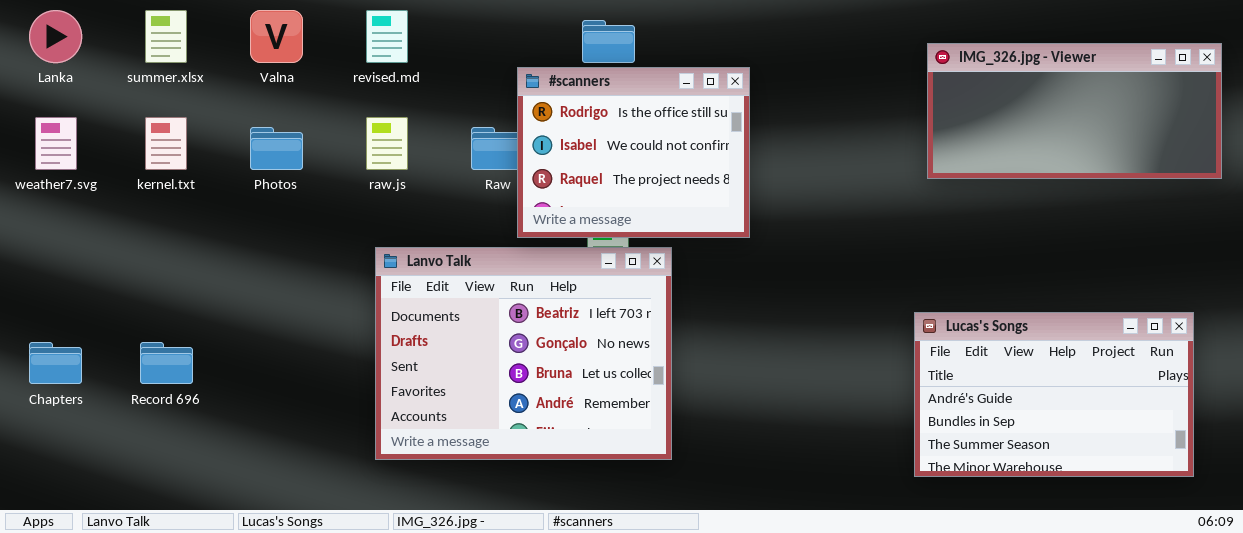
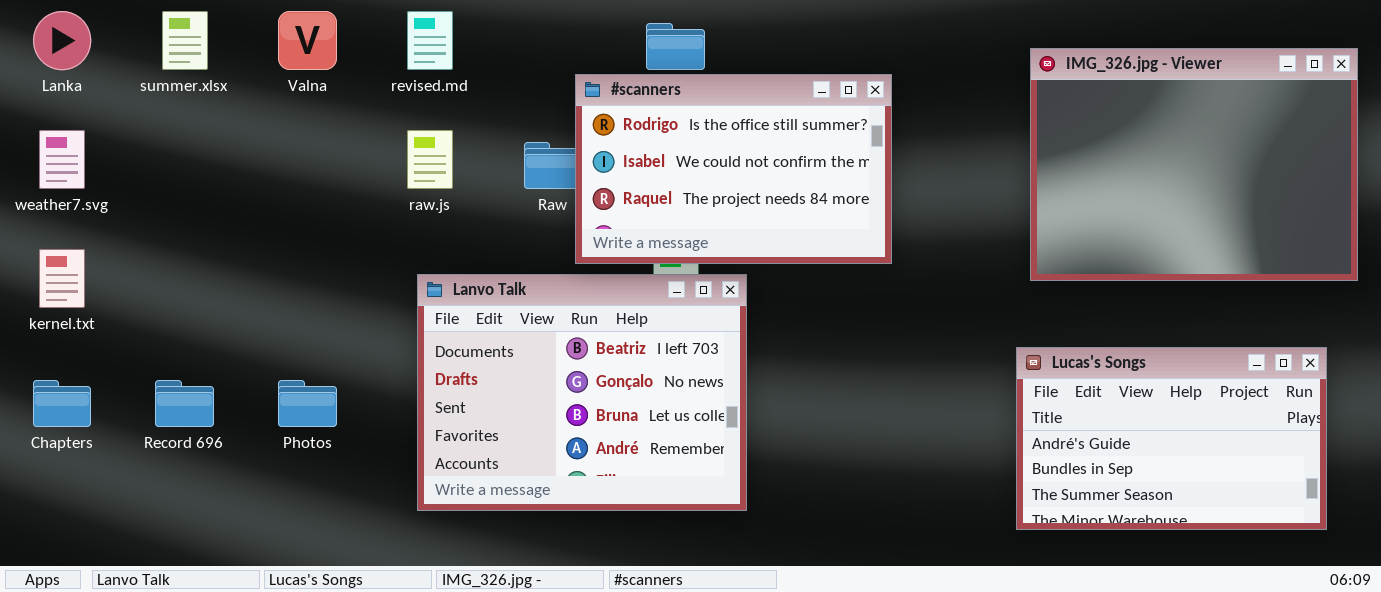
IMG_326.jpg - Viewer: [927,43,1222,179] -> [1030,48,1358,281], resized
#scanners: [517,67,750,238] -> [575,74,892,264], resized
kernel.txt: [145,117,187,170] -> [39,249,85,308], moved
Photos: [250,127,303,170] -> [278,380,337,427], moved

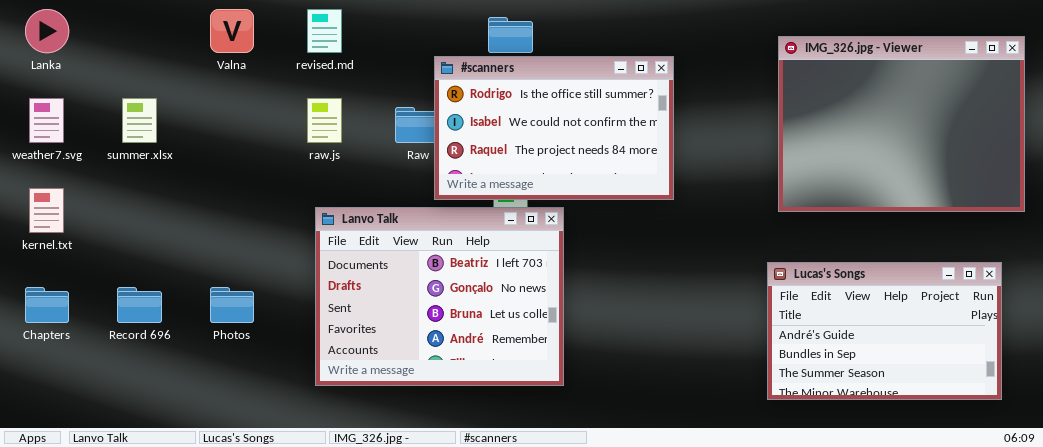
summer.xlsx: [162,11,208,70] -> [122,98,157,143], moved

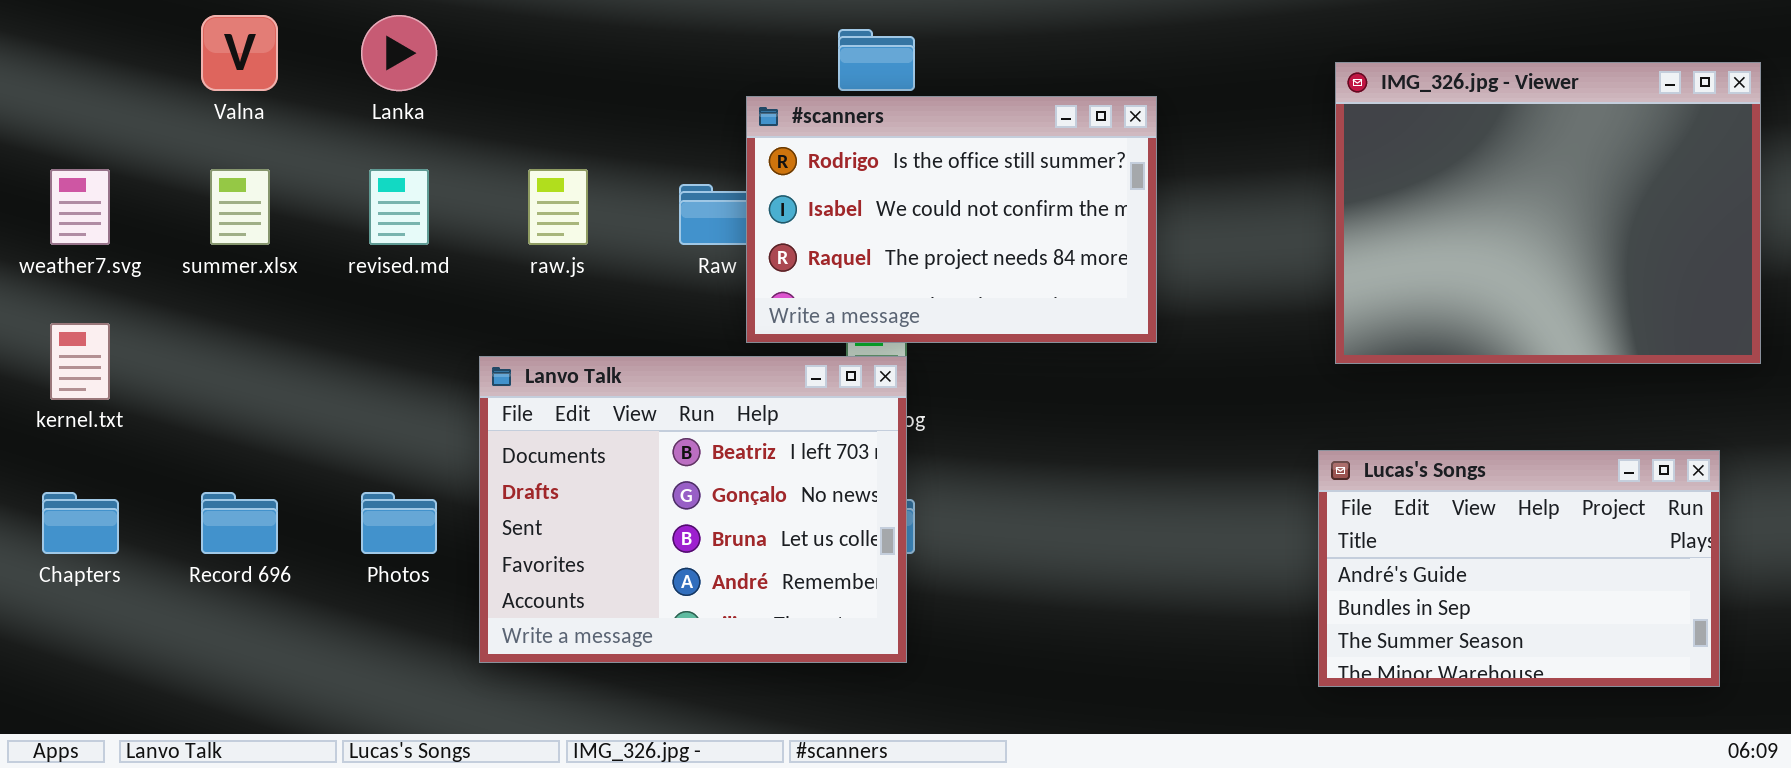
Lanka: [25,9,69,53] -> [361,15,437,91], moved
Valna: [210,9,254,53] -> [201,15,278,91], moved
revised.md: [307,9,342,53] -> [369,169,429,245], moved
Lanvo Talk: [315,207,564,386] -> [479,356,907,663], moved

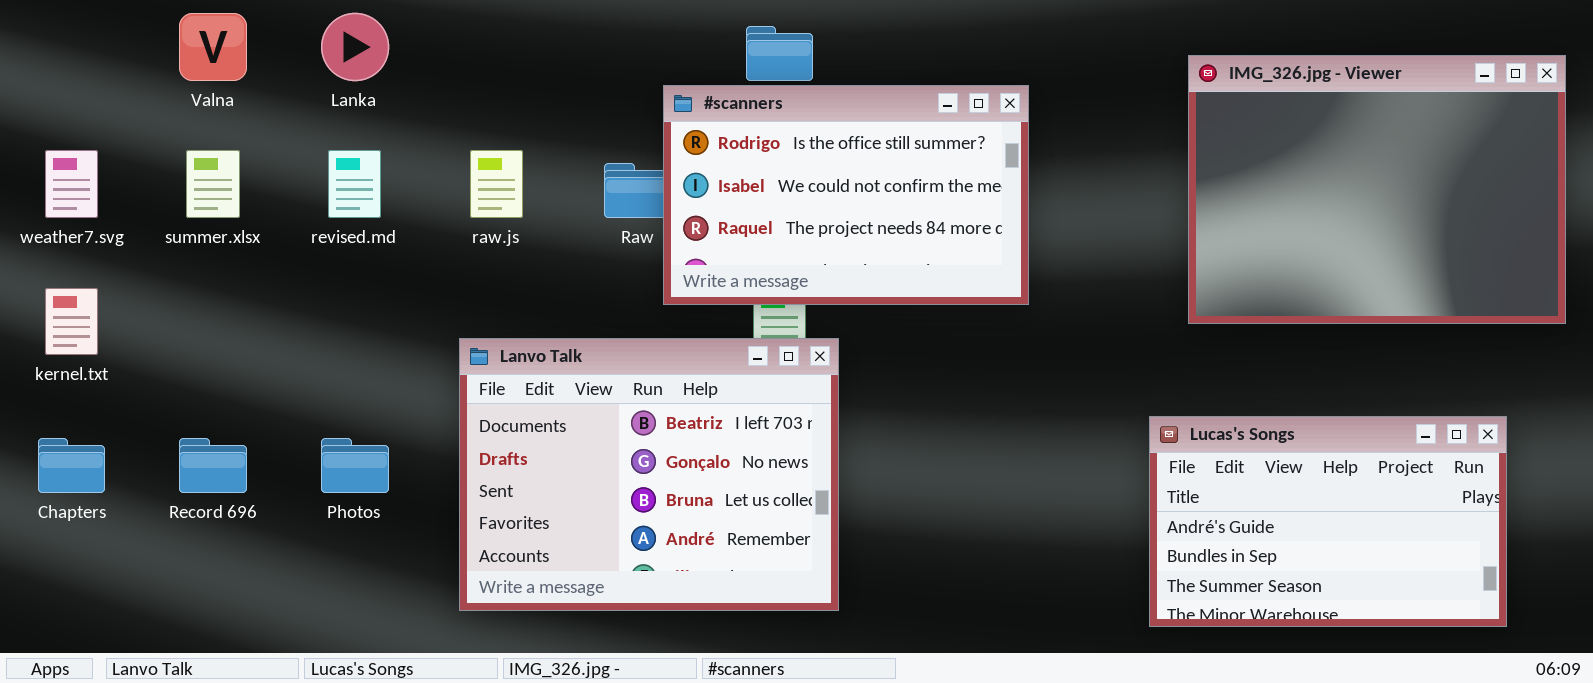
Lanvo Talk: [479,356,907,663] -> [459,338,839,611], moved
Lucas's Songs: [1318,450,1720,687] -> [1149,416,1507,627], moved

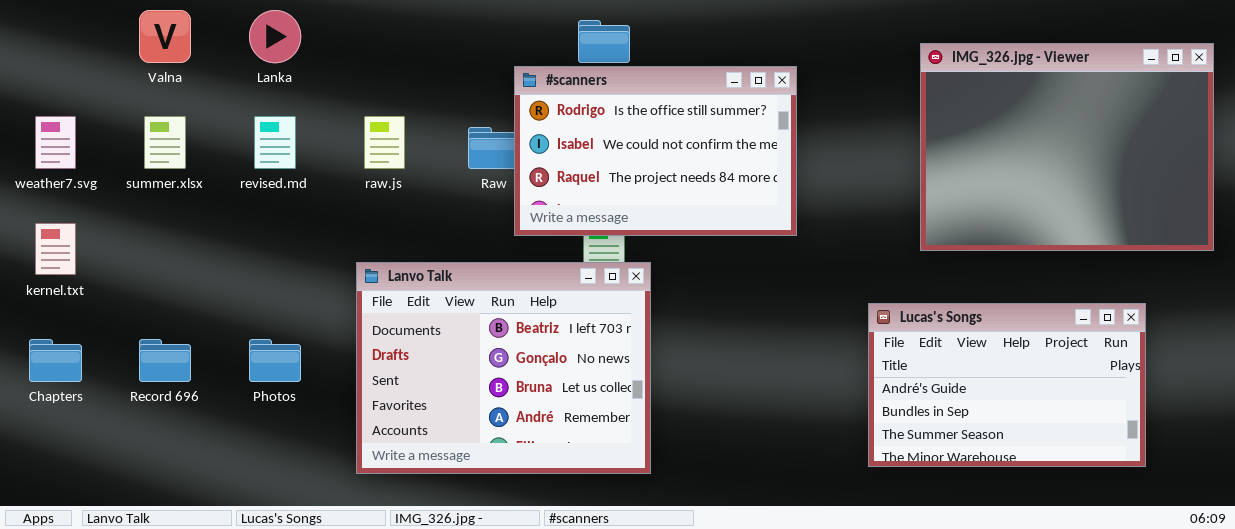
Lucas's Songs: [1149,416,1507,627] -> [868,303,1146,467], moved

